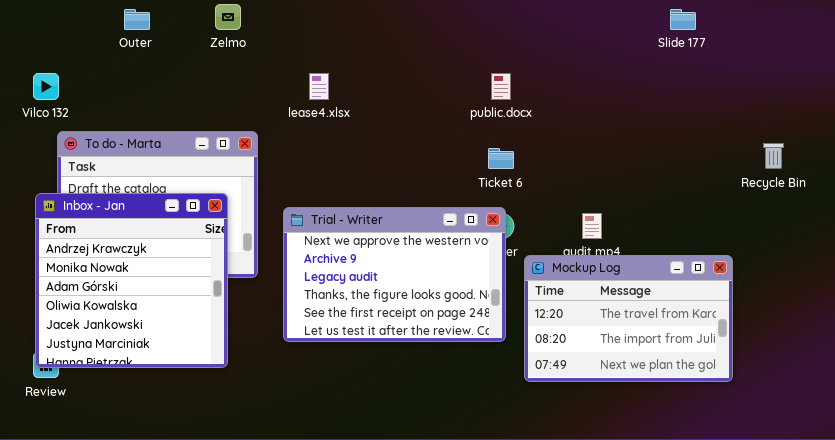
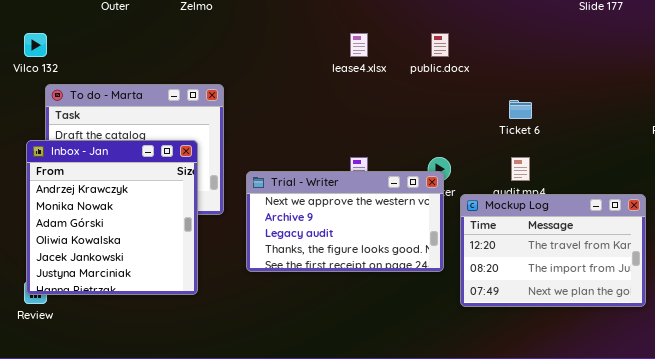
lease4.xlsx: [309,73,329,100] -> [350,33,368,57], moved
Ticket 6: [488,148,514,169] -> [509,100,532,119], moved
Trial - Writer: [283,207,506,342] -> [246,171,444,272], resized

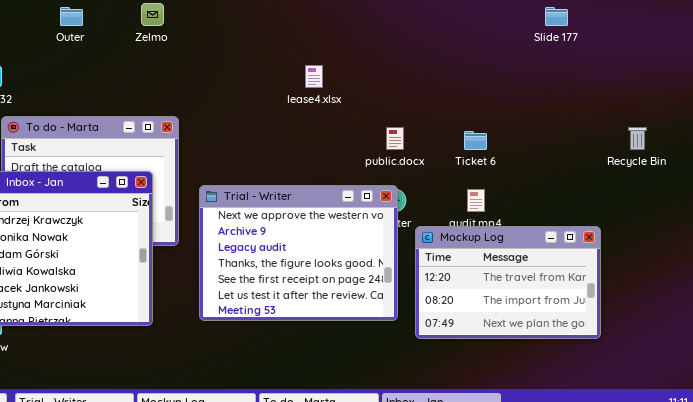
public.docx: [431,33,449,57] -> [386,127,404,150], moved
Trial - Writer: [246,171,444,272] -> [199,185,398,321], moved, resized

